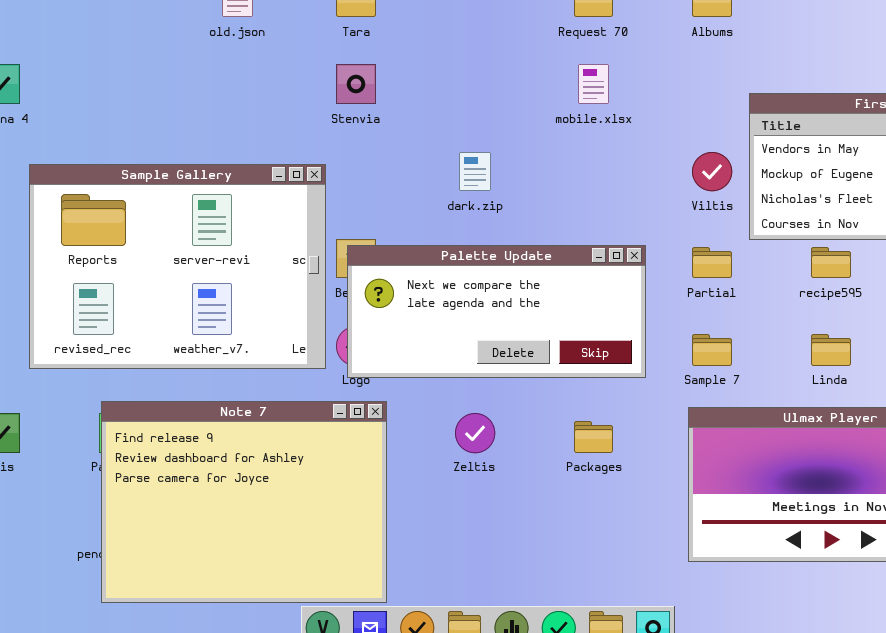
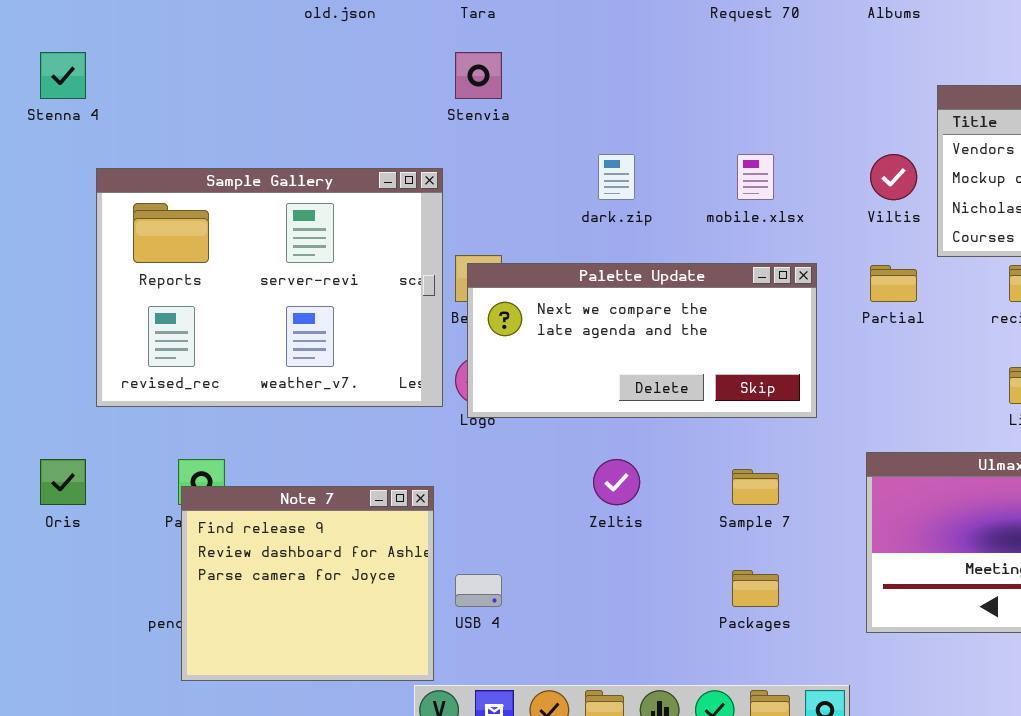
mobile.xlsx: [578,64,609,104] -> [737,154,774,200], moved
Sample 7: [692,334,732,366] -> [732,469,779,505], moved
Note 7: [101,401,387,603] -> [181,486,434,681], resized
Packages: [574,421,613,453] -> [732,570,779,607], moved

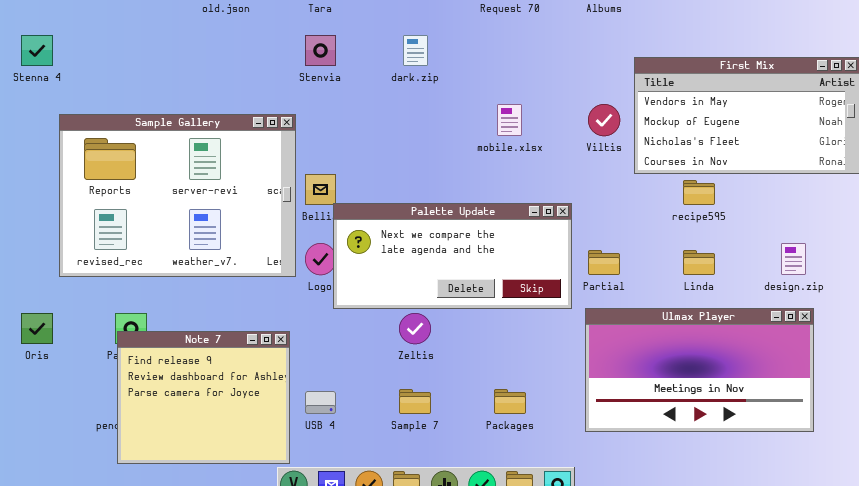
dark.zip: [598,154,635,200] -> [403,35,428,66], moved
Palette Update: [467,263,817,418] -> [333,203,572,309], moved
Partial: [870,265,917,302] -> [588,250,620,275], moved
Sample 7: [732,469,779,505] -> [399,389,431,414], moved

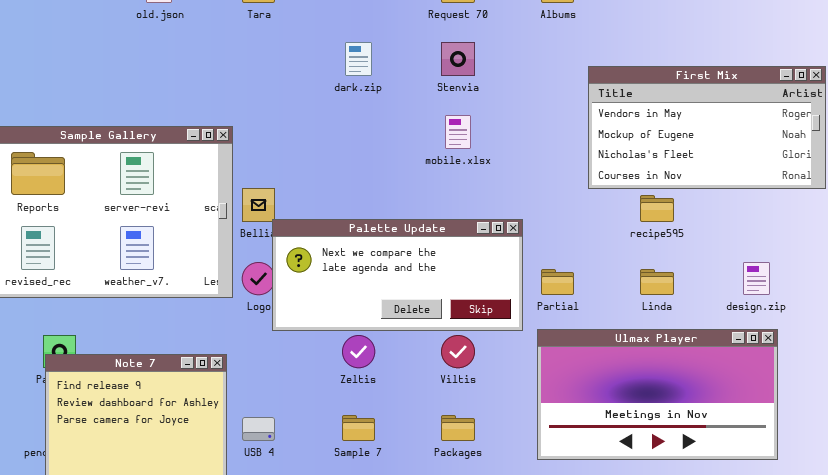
Stenvia: [305,35,336,66] -> [441,42,475,76], moved
Viltis: [588,104,620,136] -> [441,335,475,368], moved

